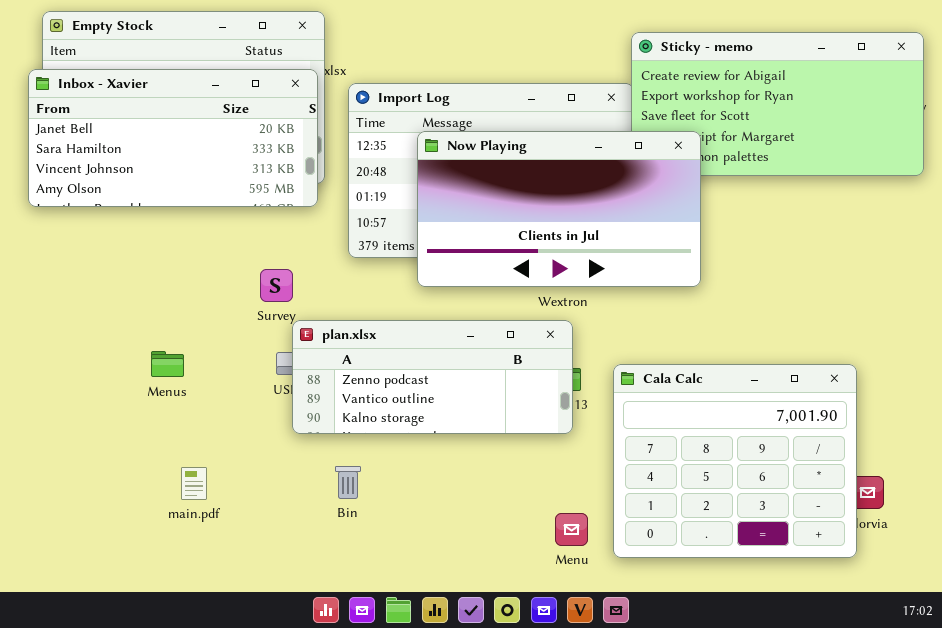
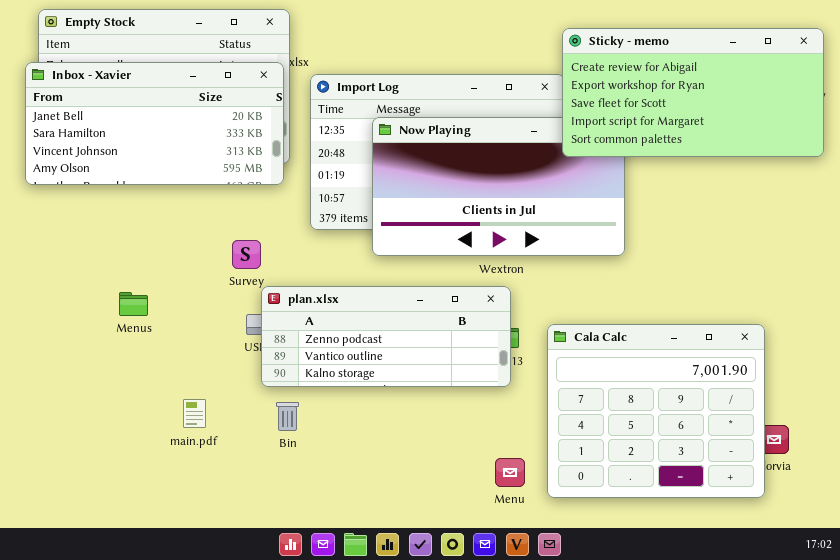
Sticky - memo: [631,32,924,176] -> [562,28,824,157], raised
Menus: [151,351,184,377] -> [119,292,148,316], moved
Bin: [335,466,361,499] -> [276,402,299,431], moved
main.pdf: [181,467,207,500] -> [183,399,206,428], moved

